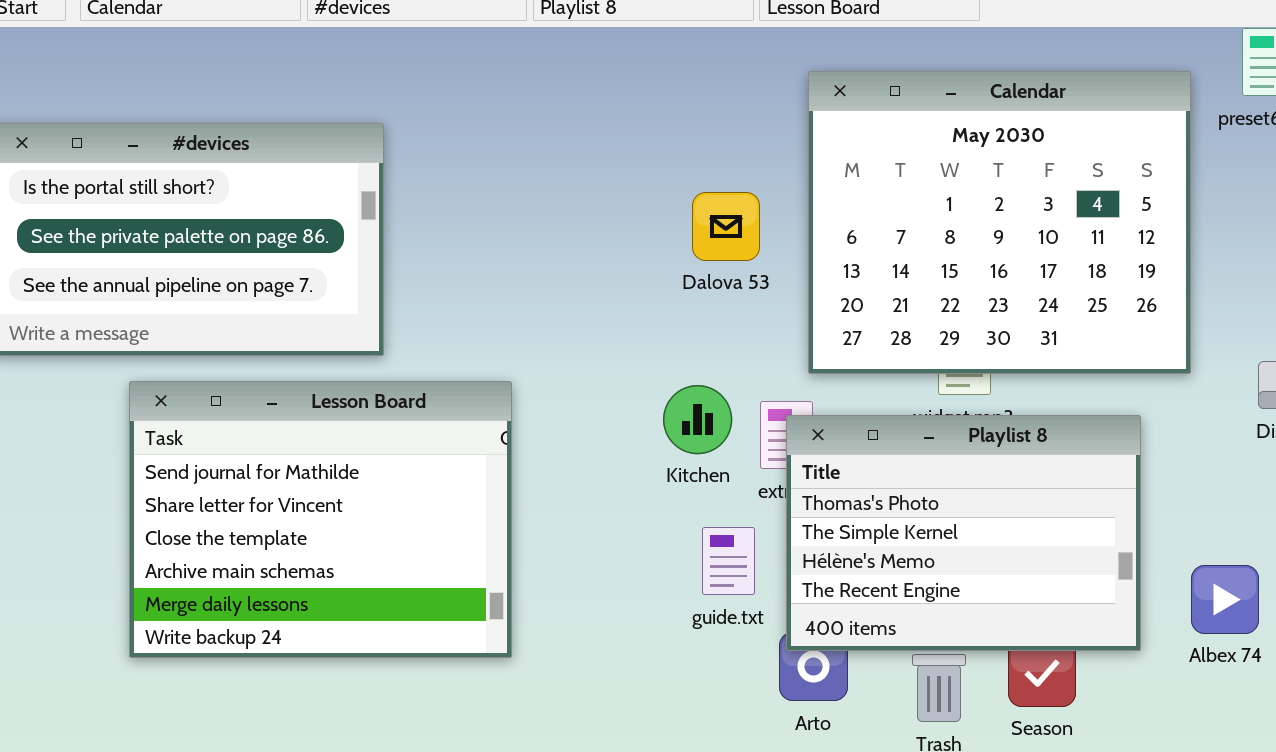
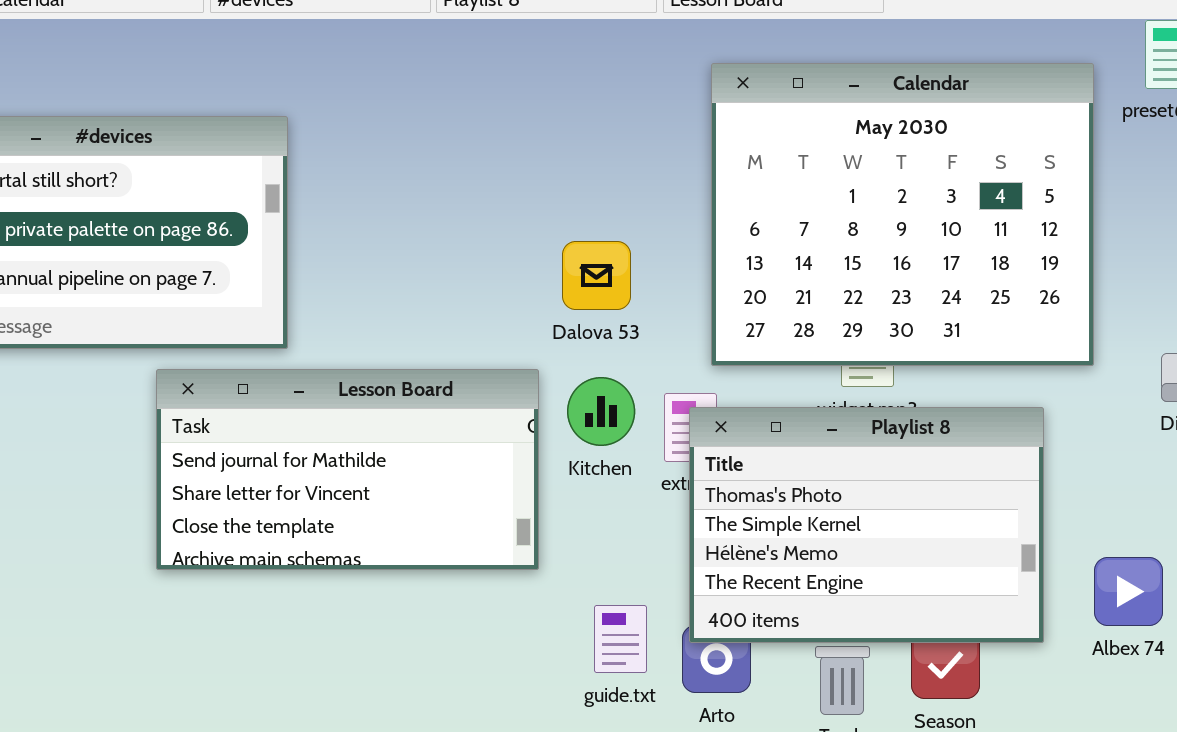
Dalova 53: [692,192,760,261] -> [562,241,631,310], moved
Lesson Board: [129,381,512,658] -> [156,369,539,570], moved, resized
guide.txt: [702,527,755,595] -> [594,605,647,673], moved

